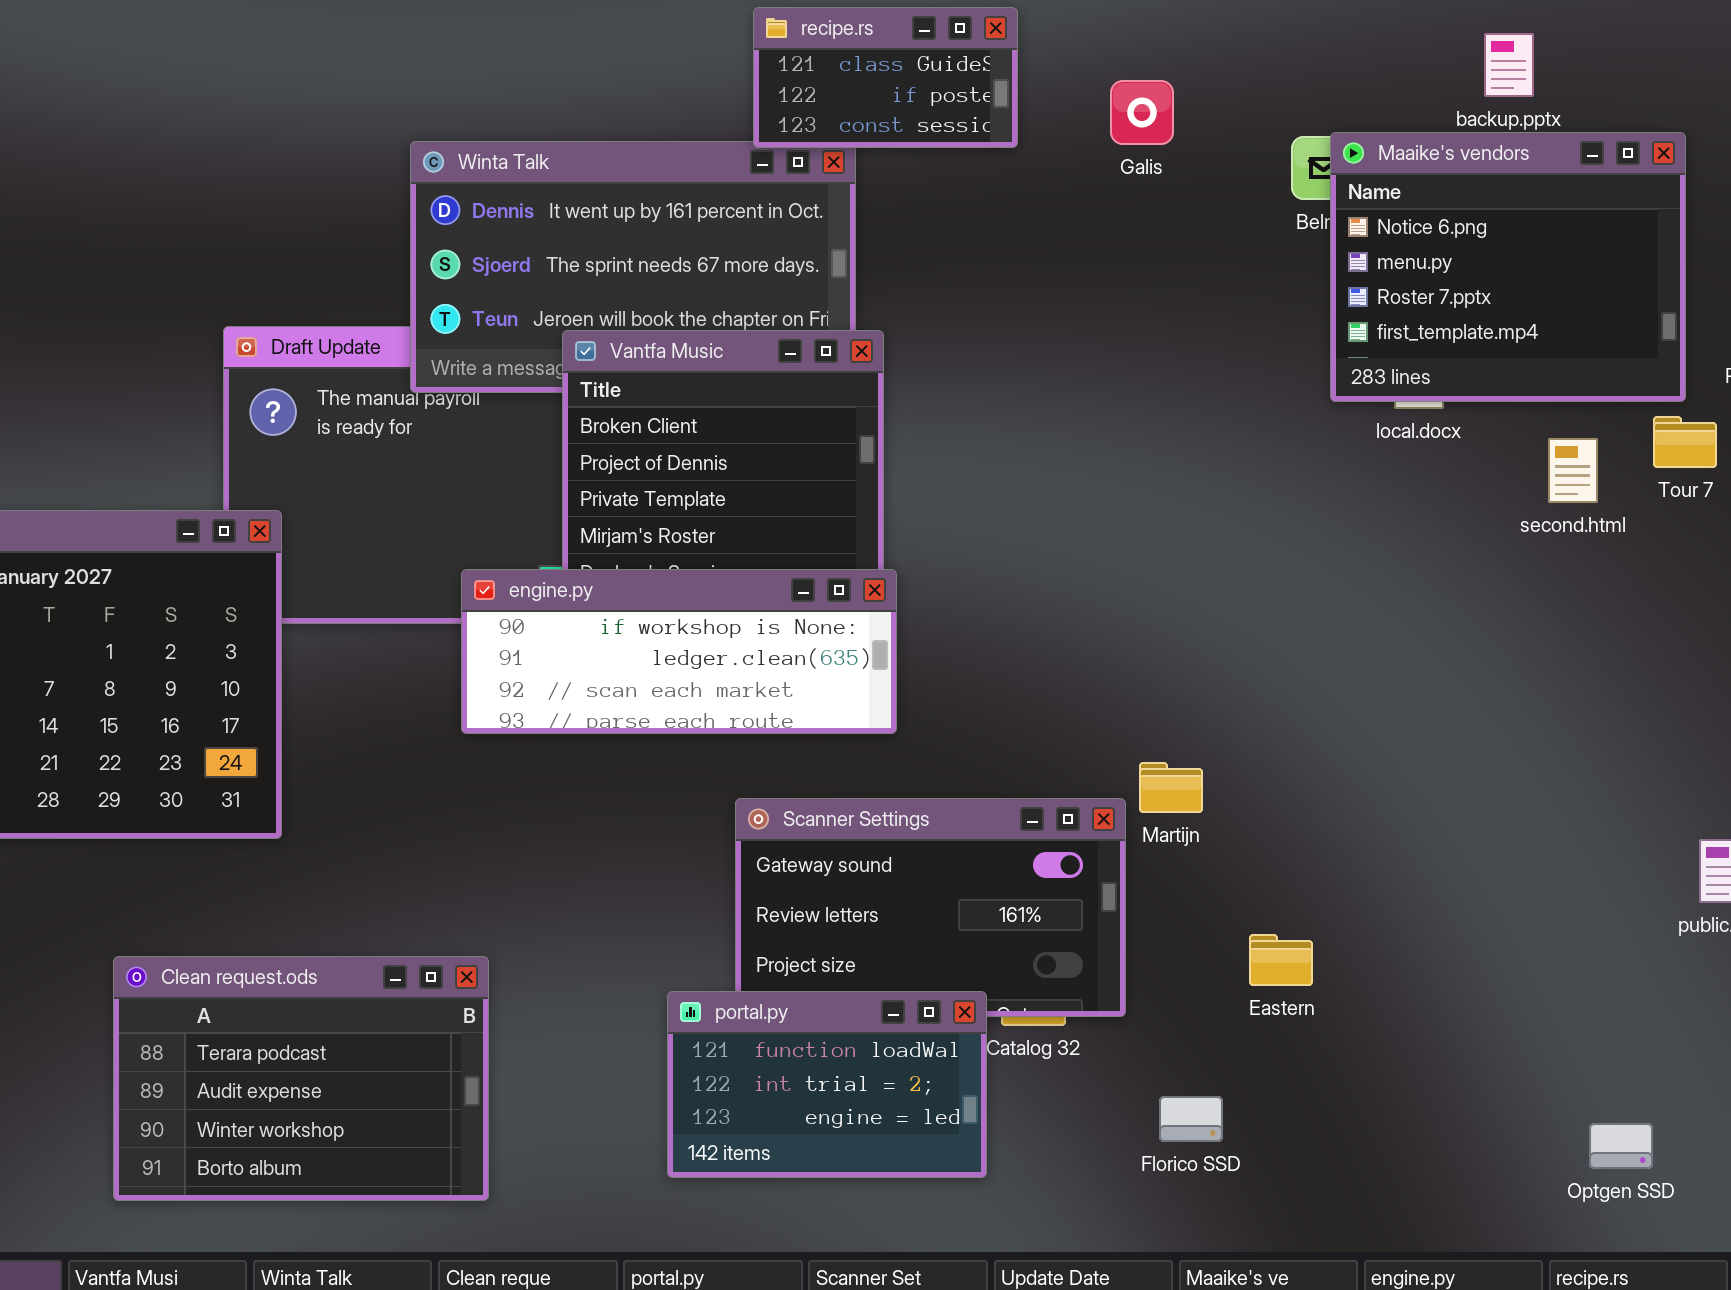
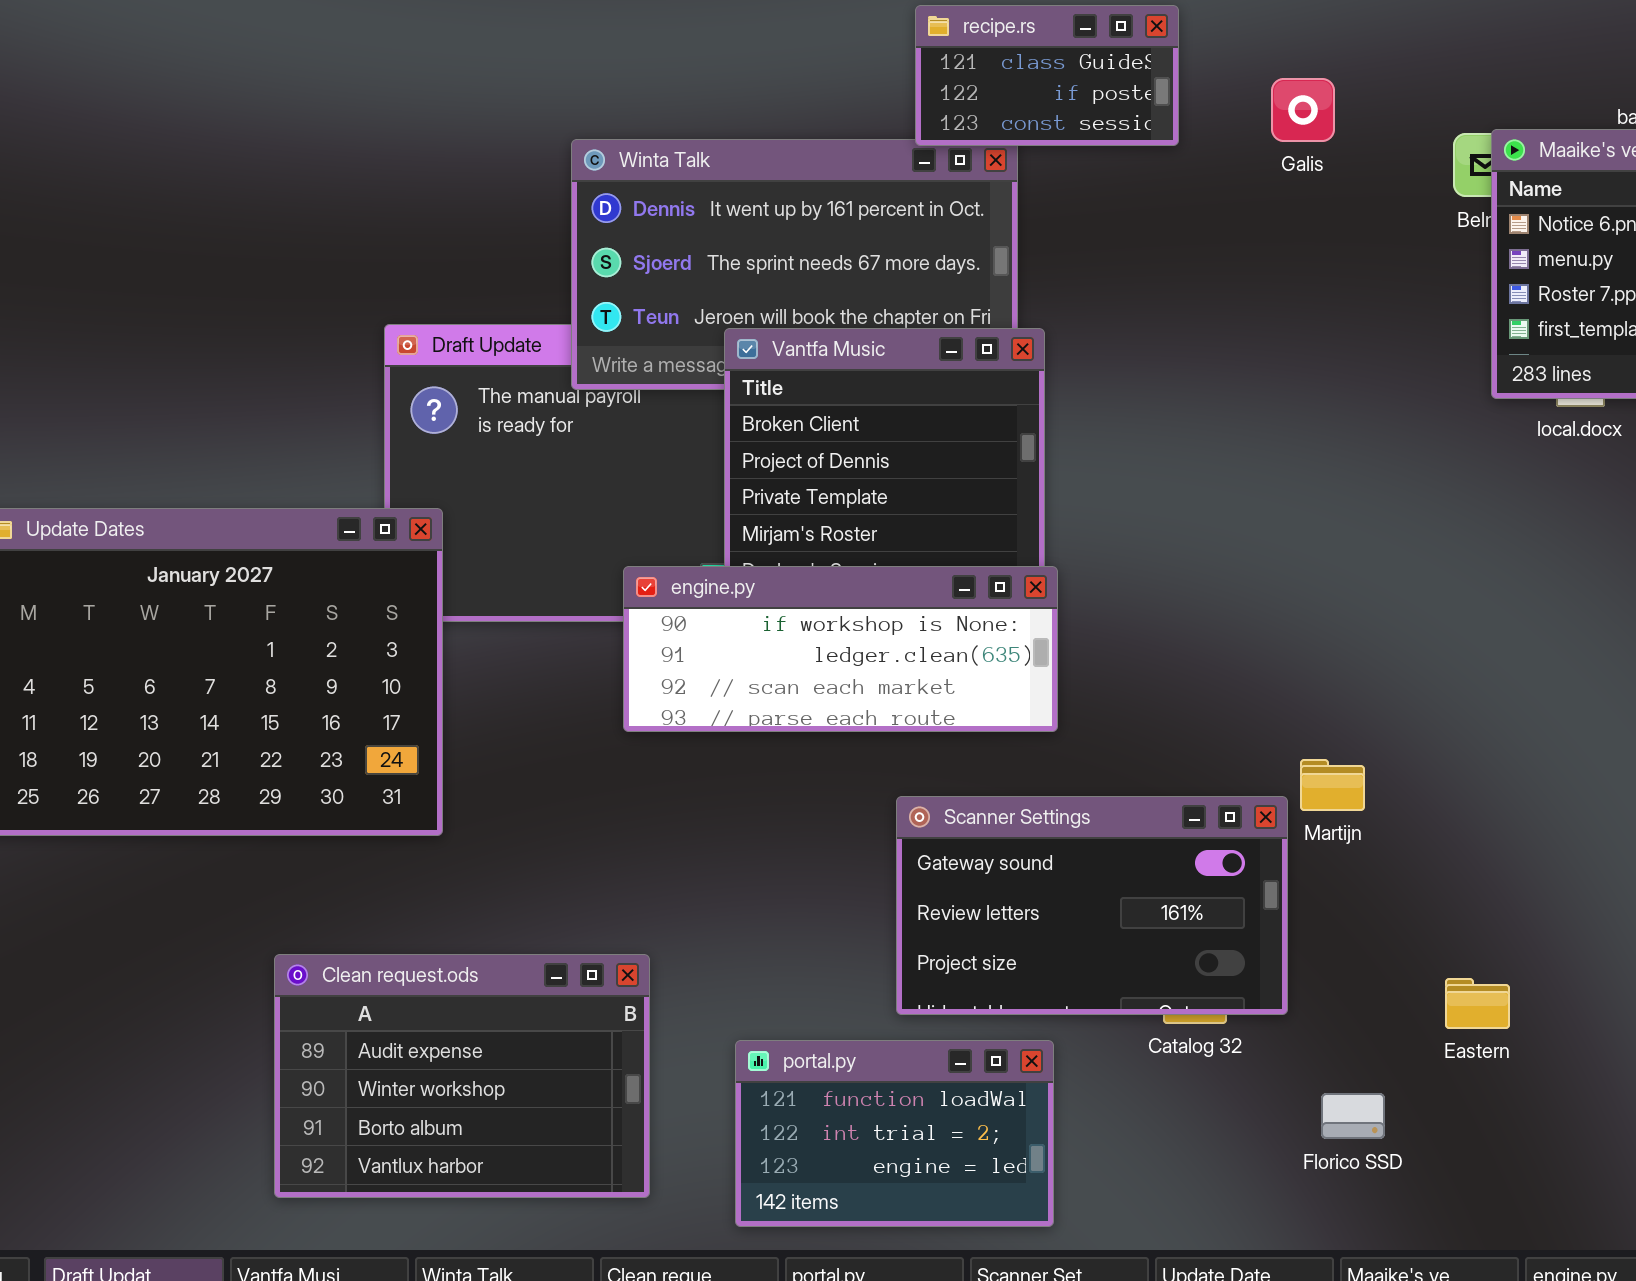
Eastern: [1249,934,1313,986] -> [1445,978,1510,1029], moved
Clean request.ods: [113,956,489,1201] -> [274,954,650,1198], scrolled down 1 row
portal.py: [667,991,987,1178] -> [735,1040,1054,1227], moved

